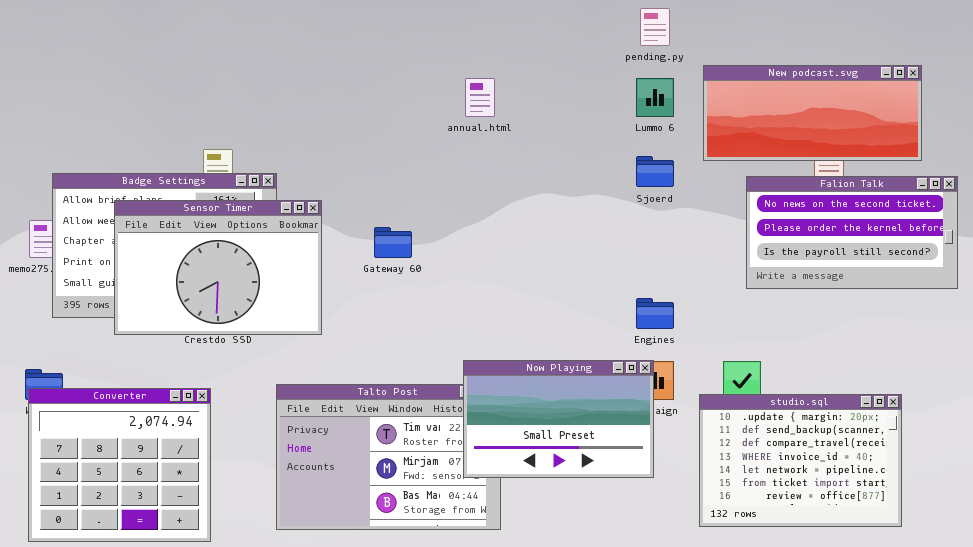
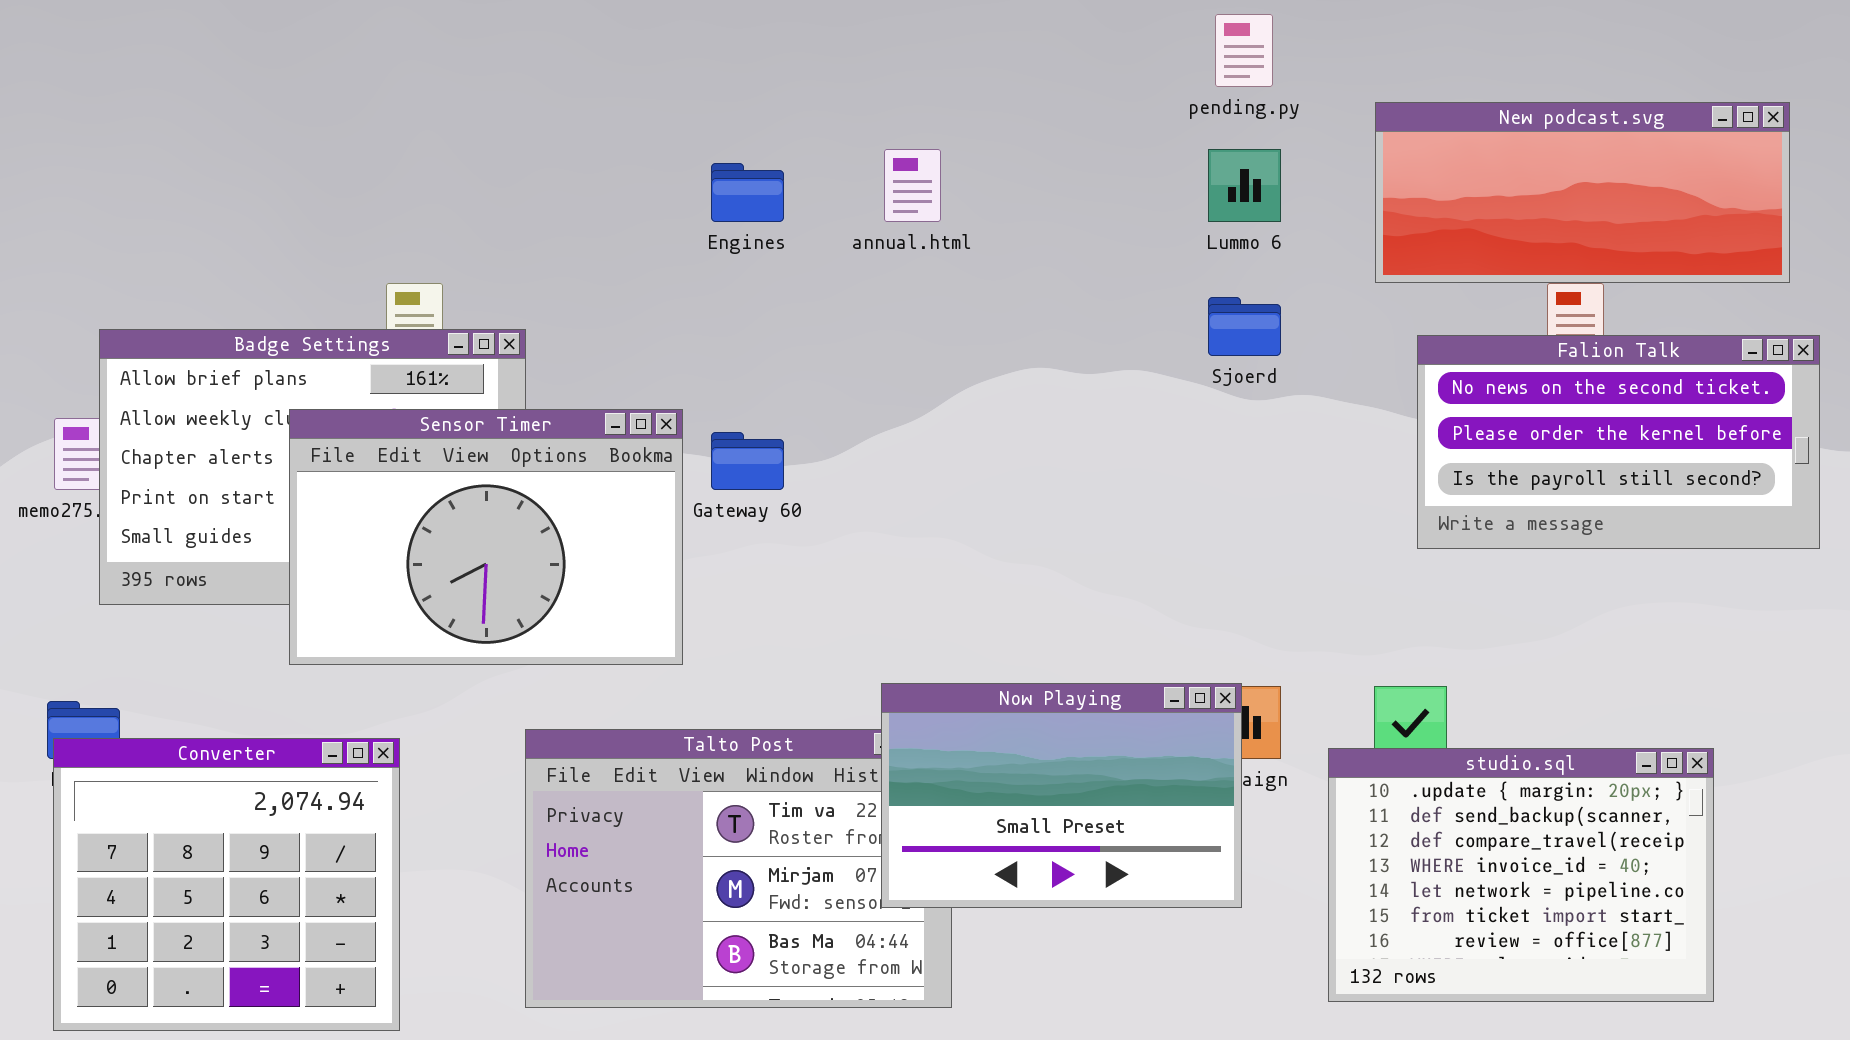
New podcast.svg: [703,65,922,161] -> [1375,102,1790,283], moved
Sensor Timer: [114,200,322,335] -> [289,409,683,665], moved
Engines: [636,298,674,329] -> [711,163,784,222], moved

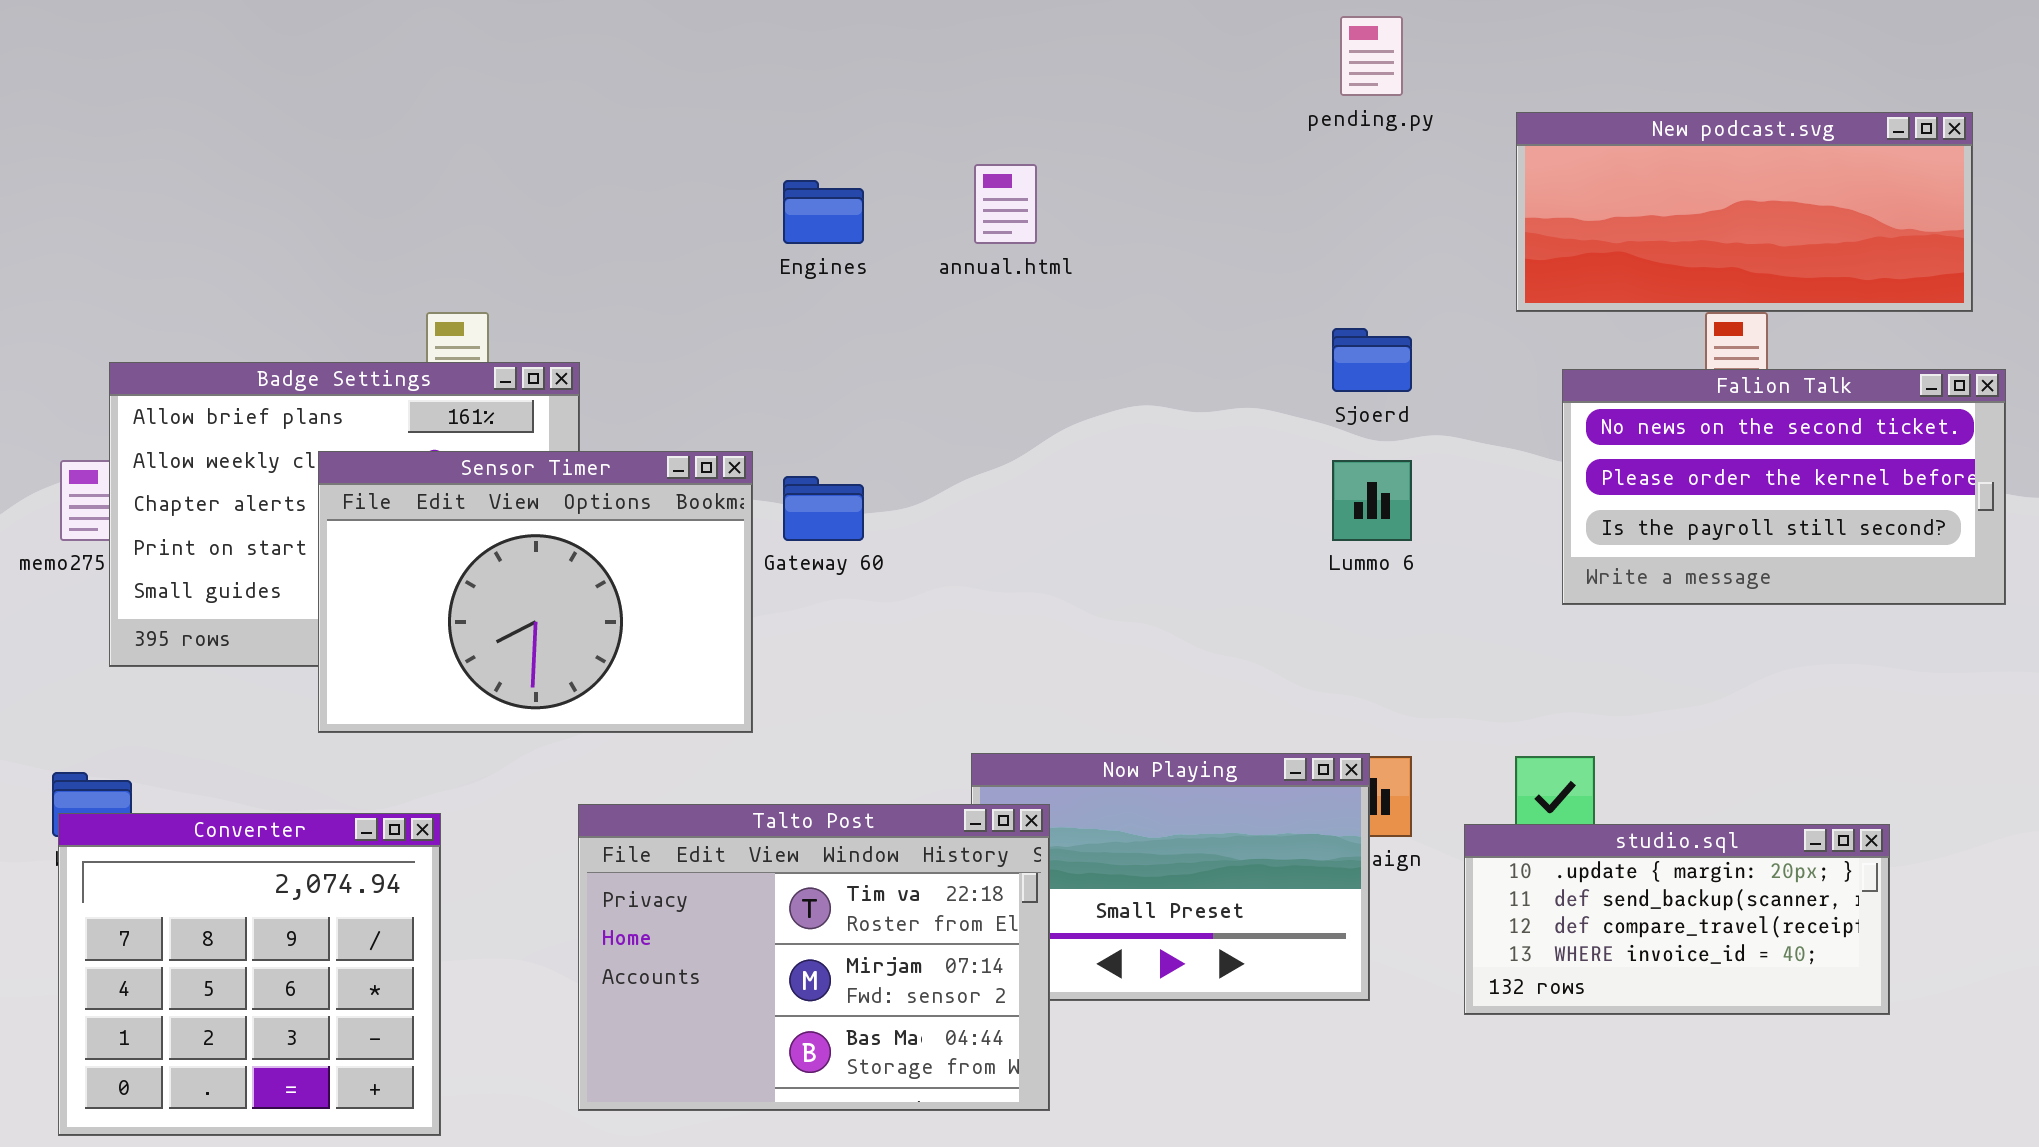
Lummo 6: [1208,149,1281,222] -> [1332,460,1412,541], moved
Talto Post: [525,729,952,1008] -> [578,804,1050,1111], raised
studio.sql: [1328,748,1714,1002] -> [1464,824,1890,1015], resized

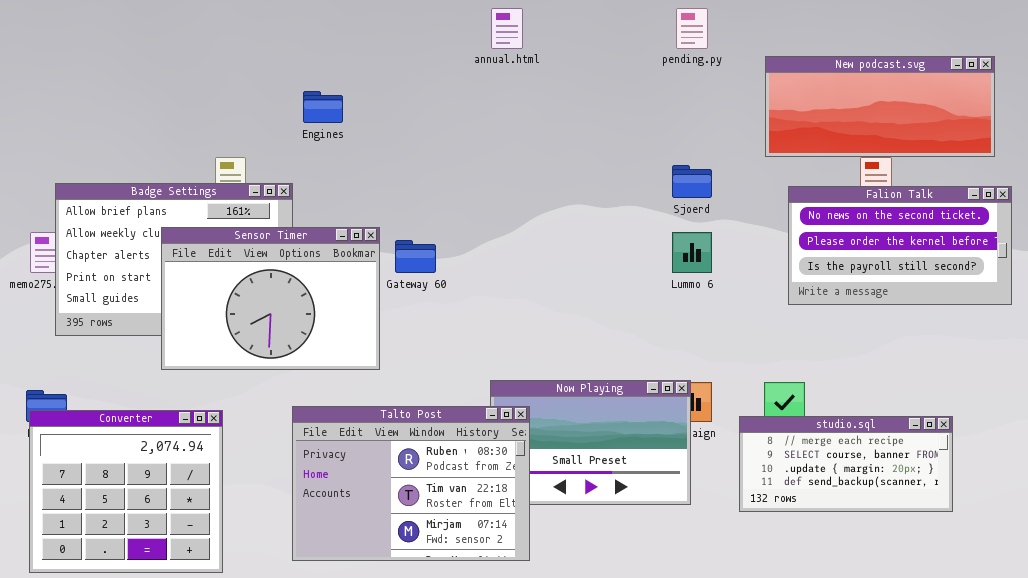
annual.html: [974,164,1037,244] -> [491,8,523,49], moved
Engines: [783,180,864,244] -> [303,91,343,123], moved
Talto Post: [578,804,1050,1111] -> [292,406,530,561], scrolled up 1 row
studio.sql: [1464,824,1890,1015] -> [739,416,953,512], scrolled up 2 rows

